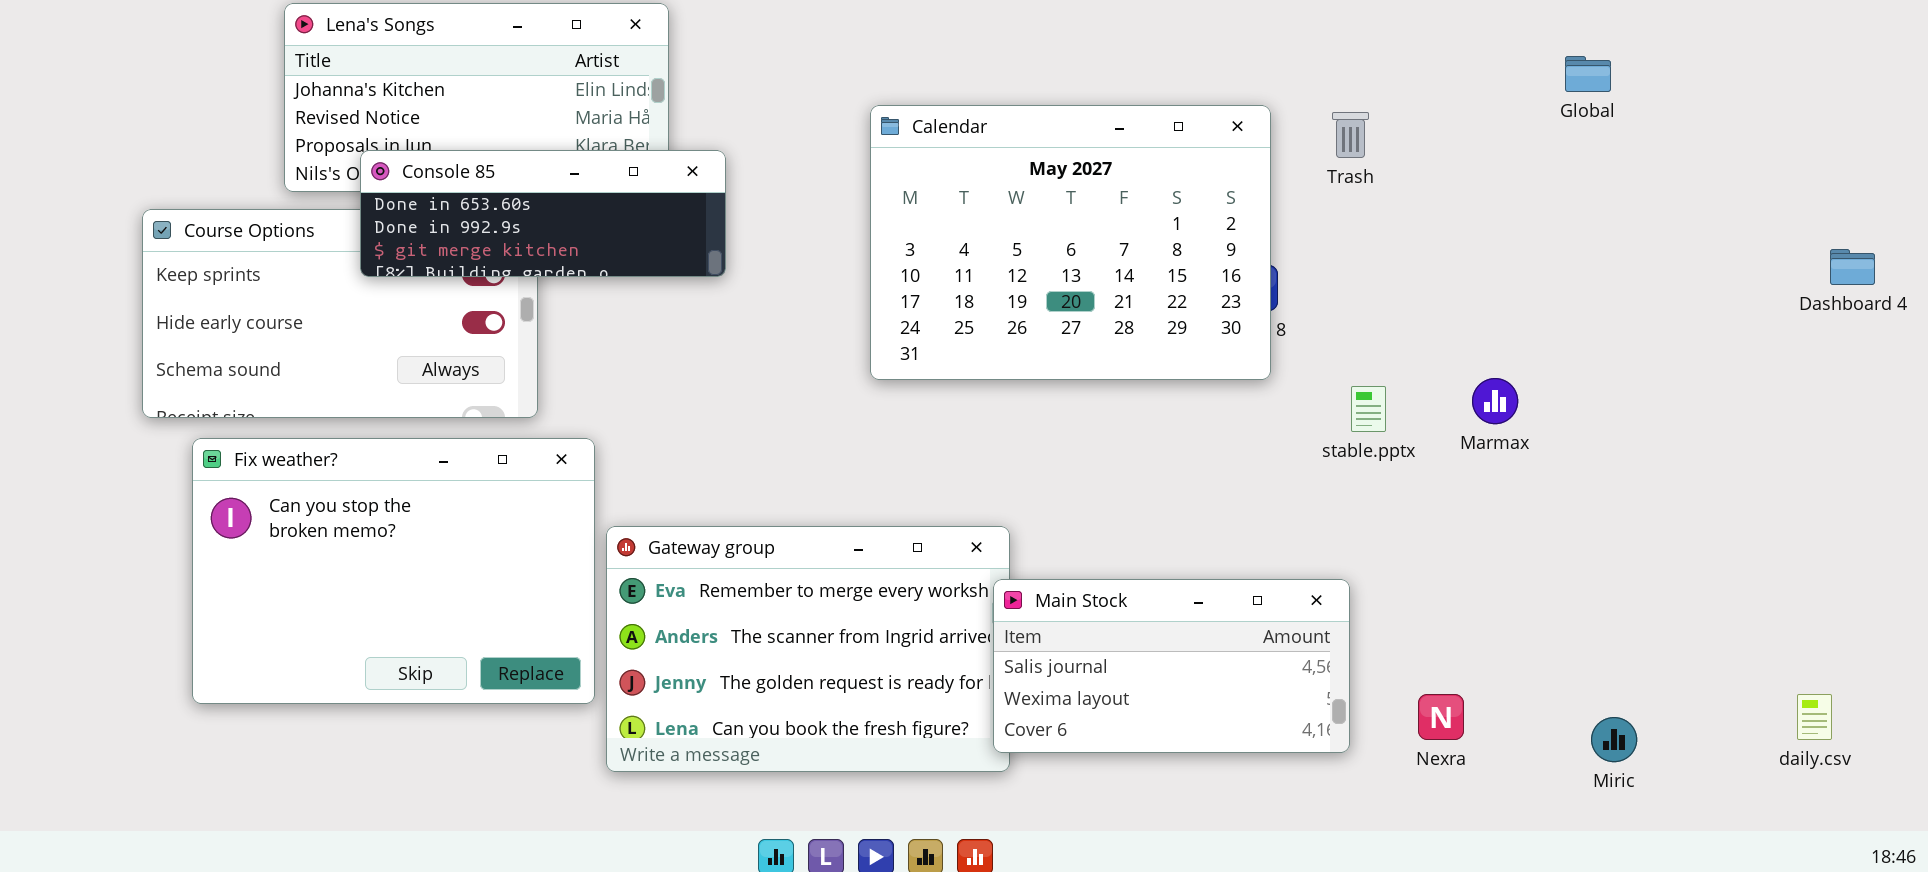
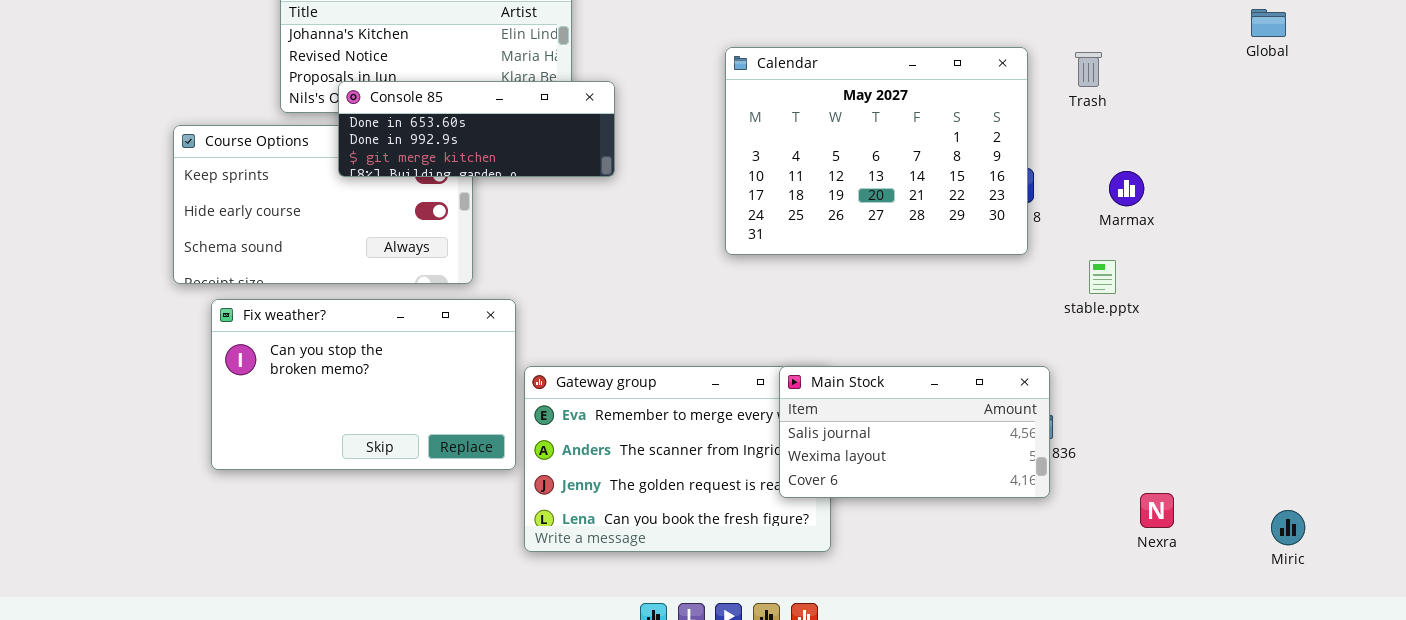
Marmax: [1472,378,1518,424] -> [1109,171,1144,206], moved
Fix weather?: [192,438,595,704] -> [211,299,516,470], resized
Main Stock: [993,579,1350,753] -> [779,366,1050,498], moved

